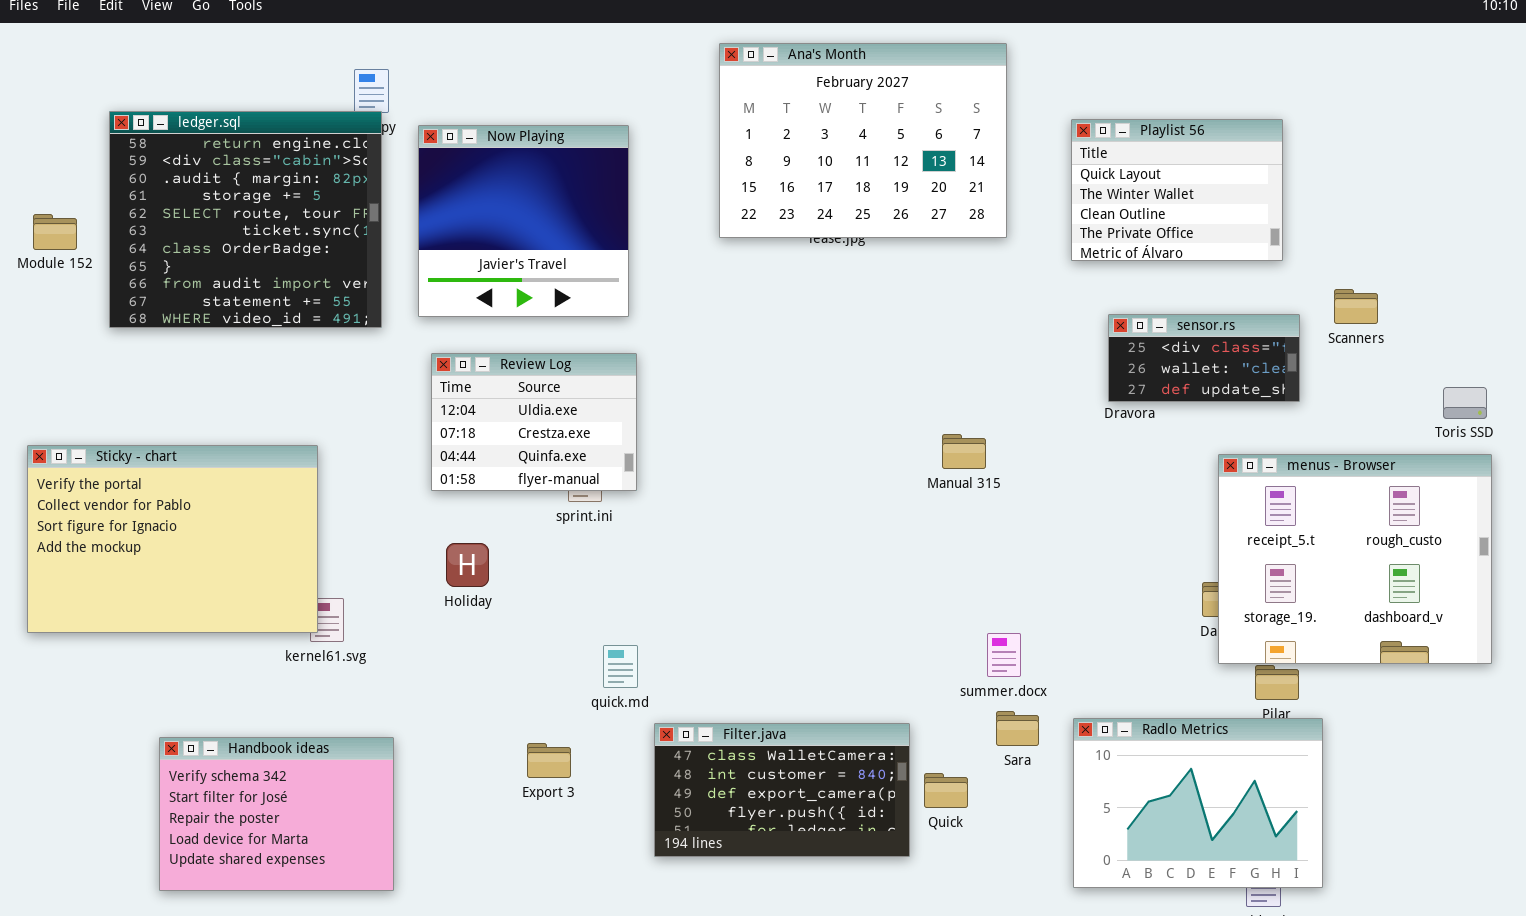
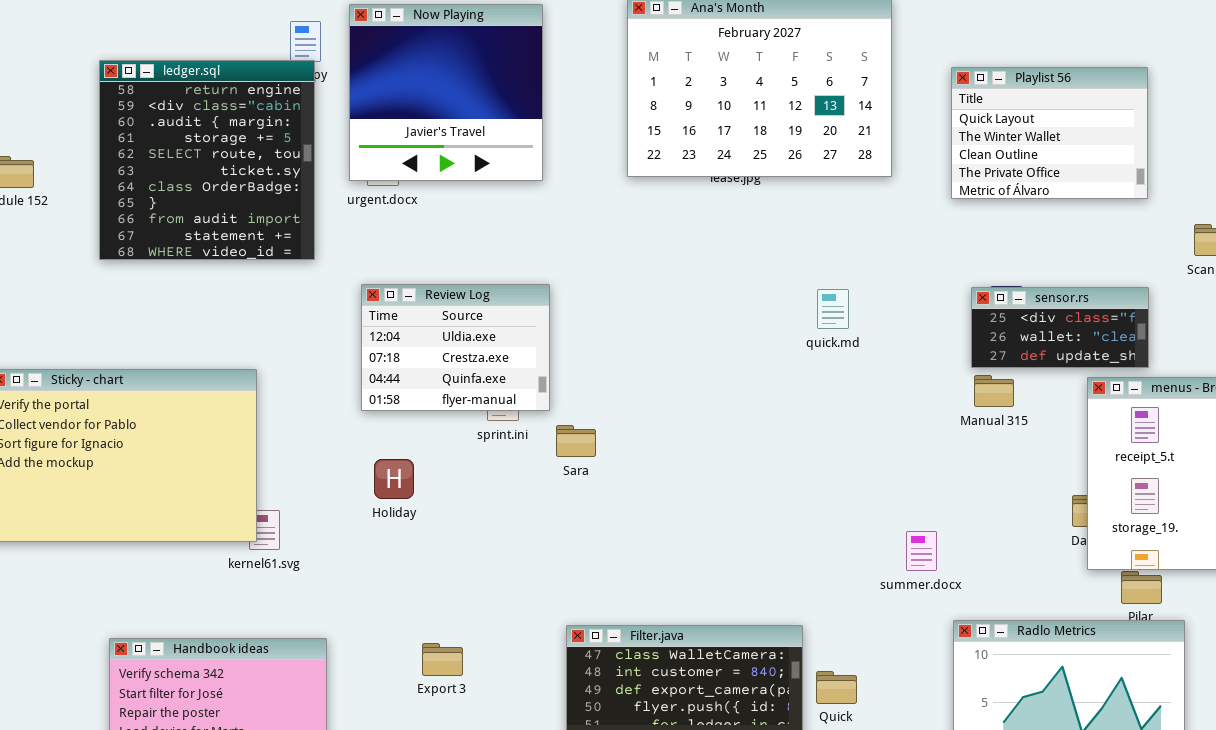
ledger.sql: [109,111,382,328] -> [99,60,315,260], resized
Now Playing: [418,125,629,317] -> [349,4,543,181], moved
sensor.rs: [1108,314,1300,402] -> [971,287,1149,368], moved
Manual 315: [942,434,986,469] -> [974,375,1014,407], moved
summer.docx: [987,633,1021,677] -> [906,531,937,571], moved
quick.md: [603,645,638,688] -> [817,289,849,329], moved
Sara: [996,711,1039,746] -> [556,425,596,457], moved
Export 3: [527,743,571,778] -> [422,643,463,676], moved

